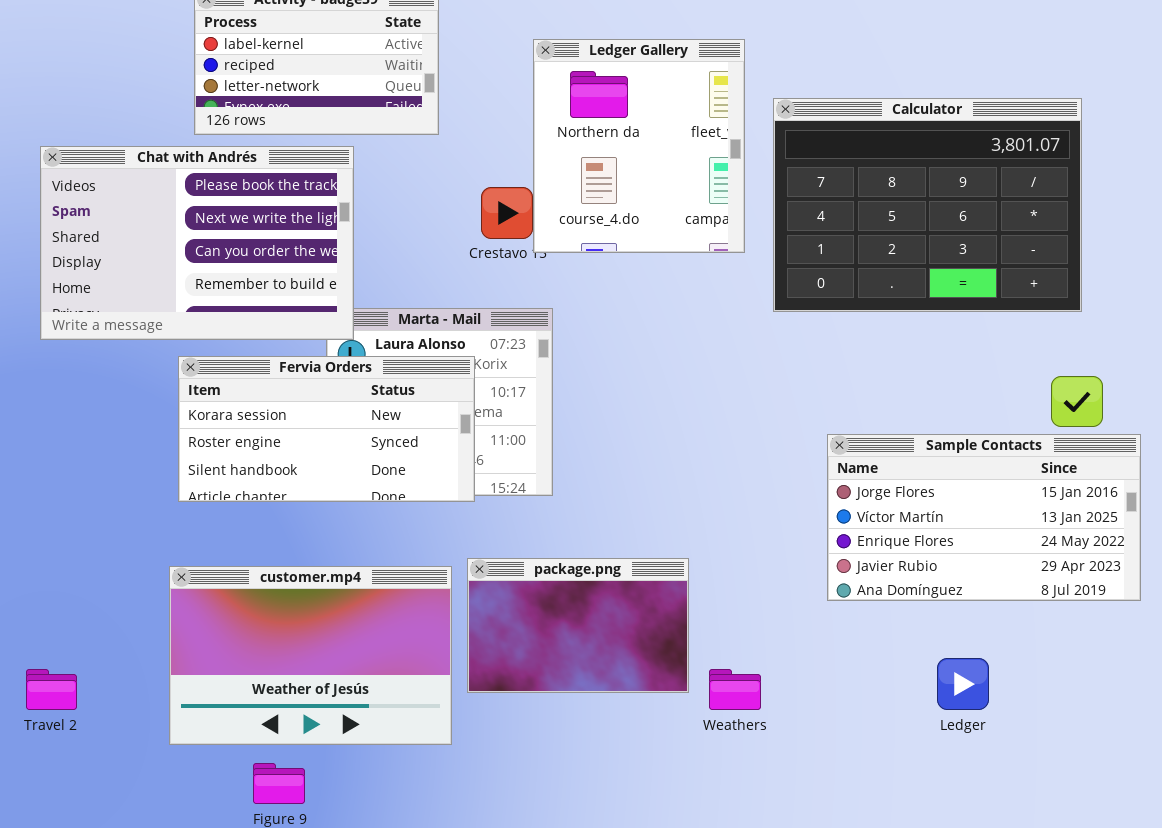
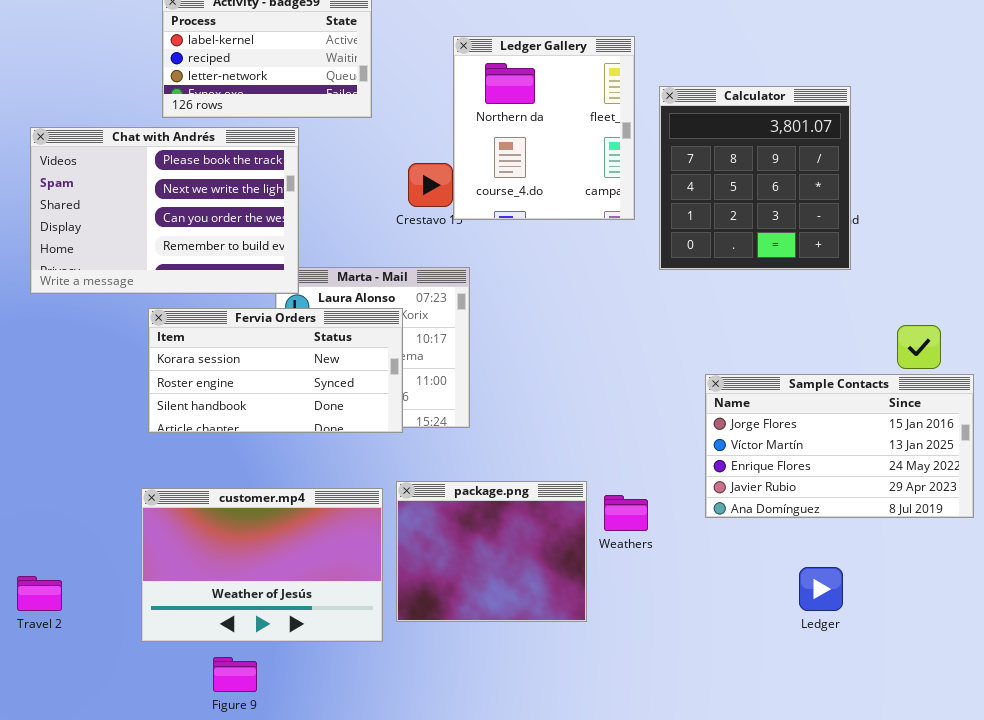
Calculator: [773,98,1082,312] -> [659,86,851,270], resized
package.png: [467,558,689,693] -> [396,481,587,622], resized
Weathers: [709,669,761,710] -> [604,495,648,531], moved

